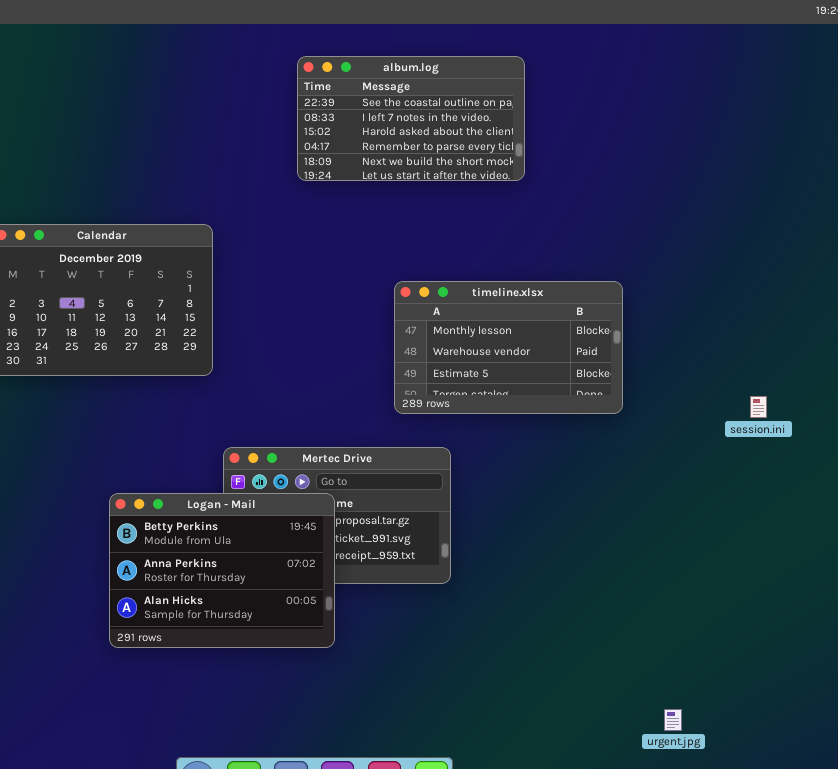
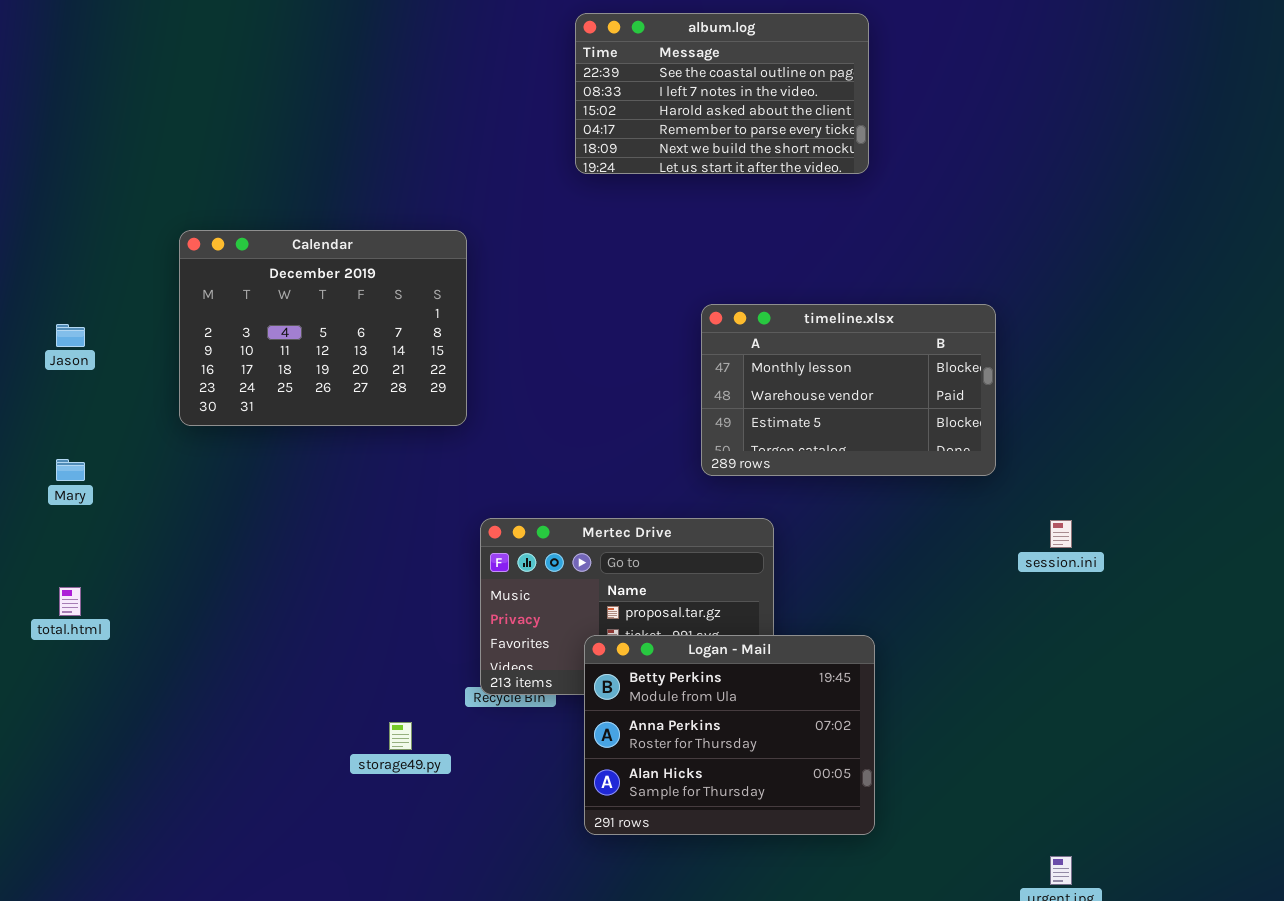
session.ini: [750,396,767,418] -> [1050,520,1072,548], moved
Logan - Mail: [109,493,335,648] -> [584,635,875,835], moved

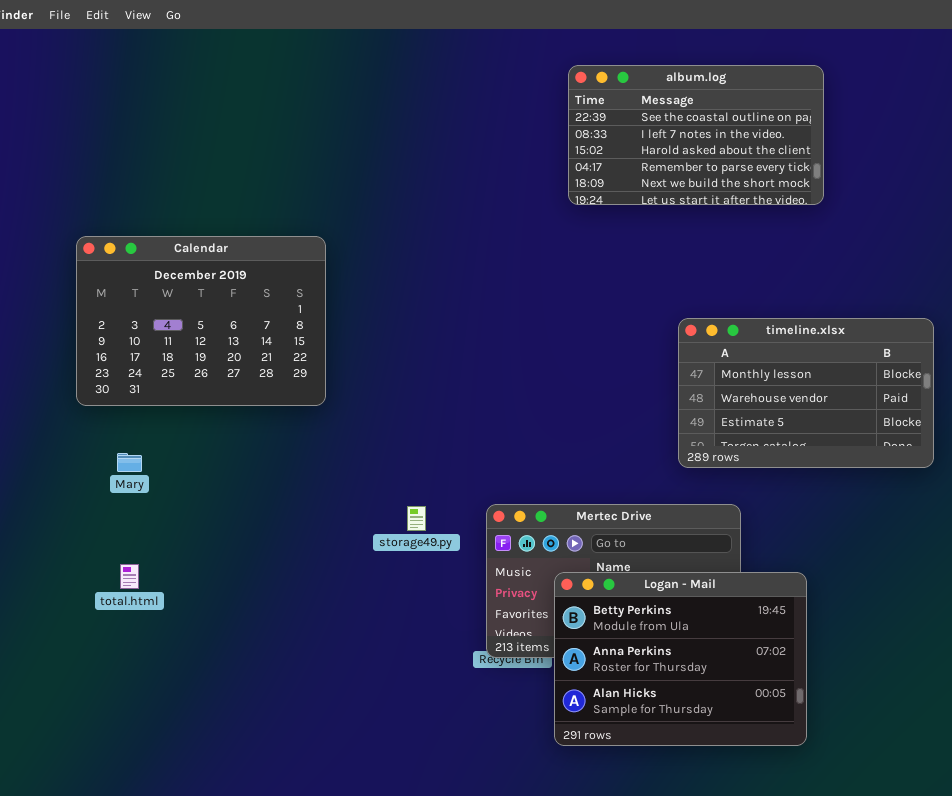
Calendar: [179,230,467,426] -> [76,236,326,406], moved
Logan - Mail: [584,635,875,835] -> [554,572,807,746], moved
storage49.py: [389,722,412,750] -> [407,506,426,531], moved

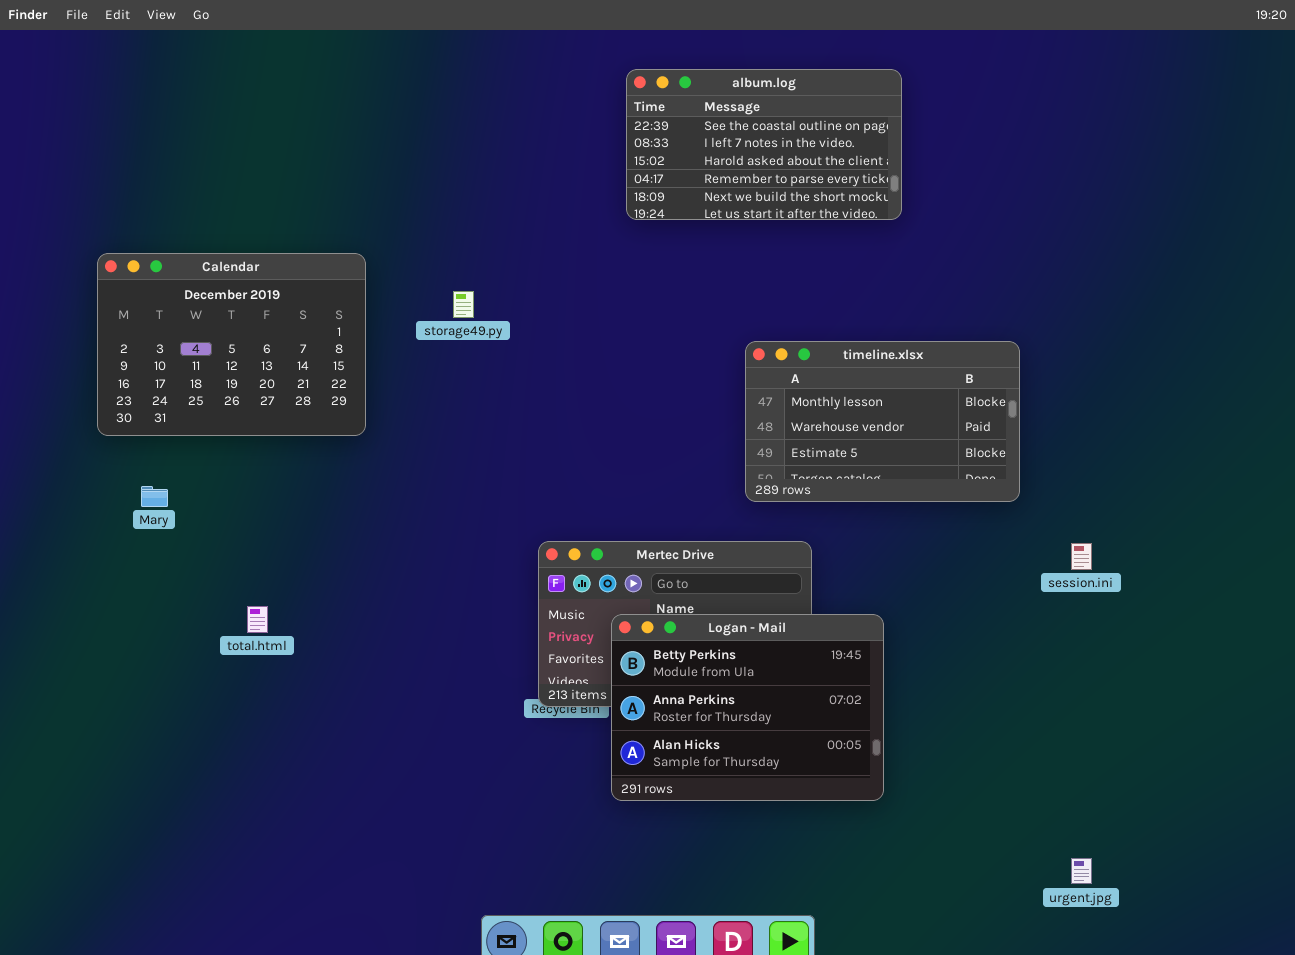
storage49.py: [407,506,426,531] -> [453,291,474,318], moved
total.html: [120,564,139,589] -> [247,606,268,633], moved

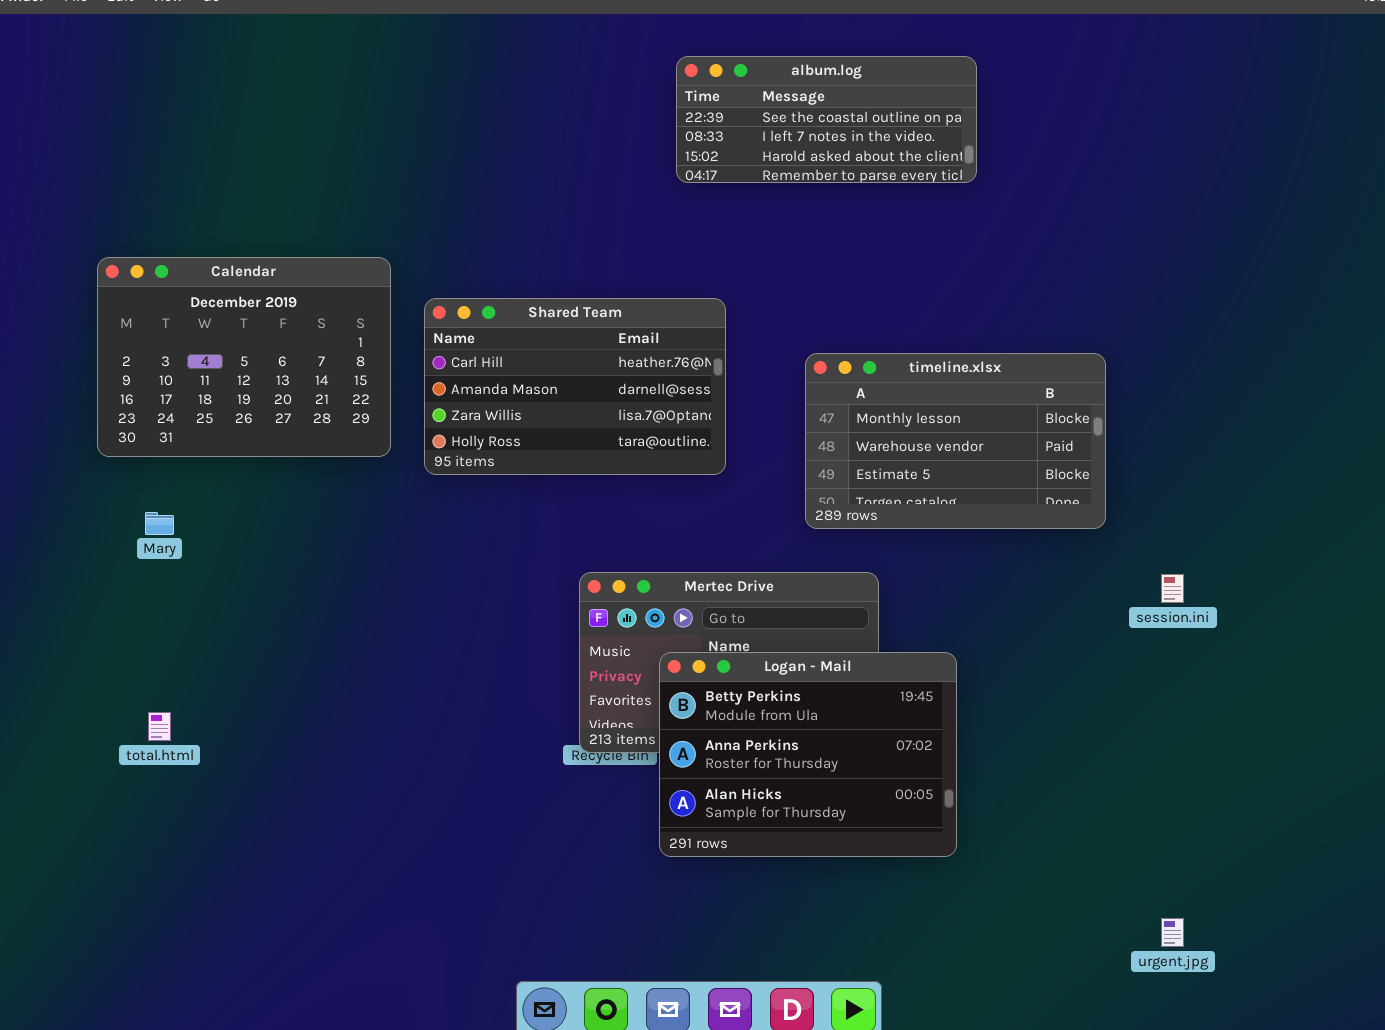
album.log: [626,69,902,220] -> [676,56,977,183], resized
Shared Team: none -> [424,298,726,475], opened
total.html: [247,606,268,633] -> [148,712,171,741], moved

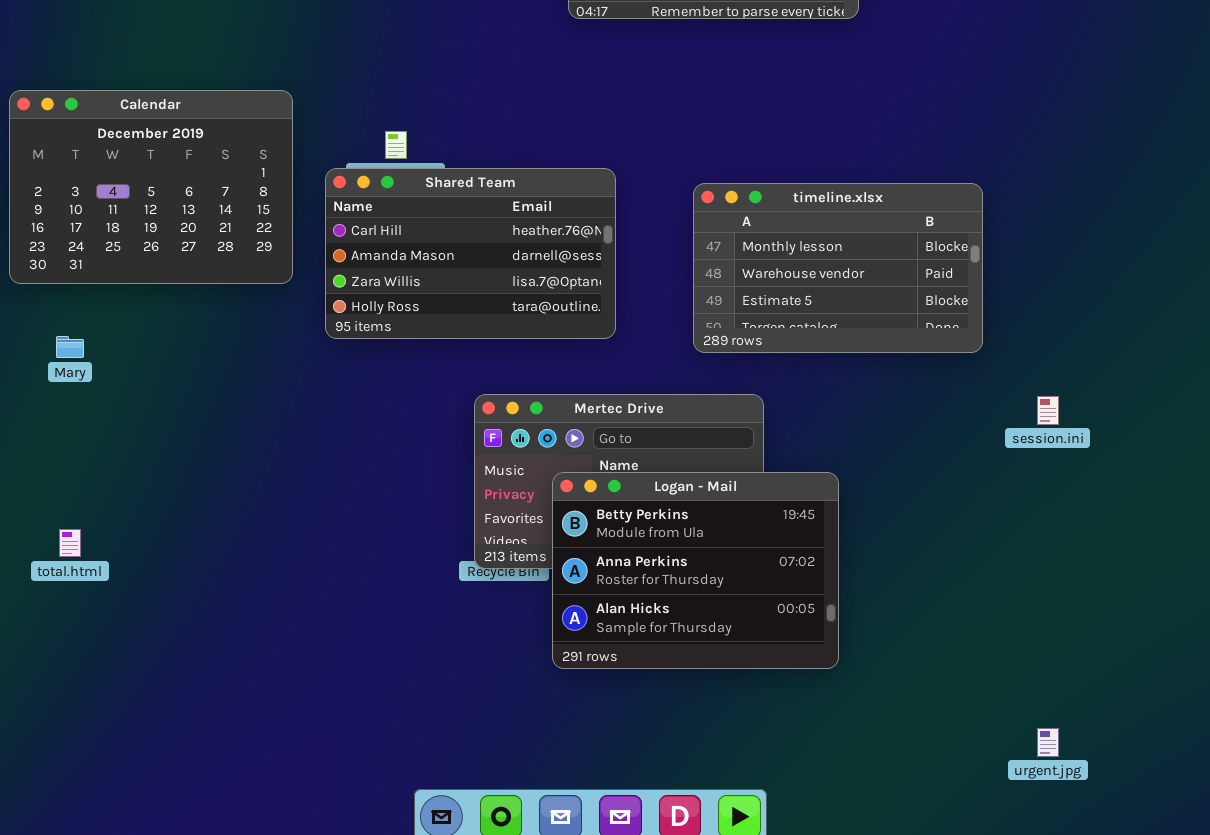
Shared Team: [424,298,726,475] -> [325,168,616,339], moved

